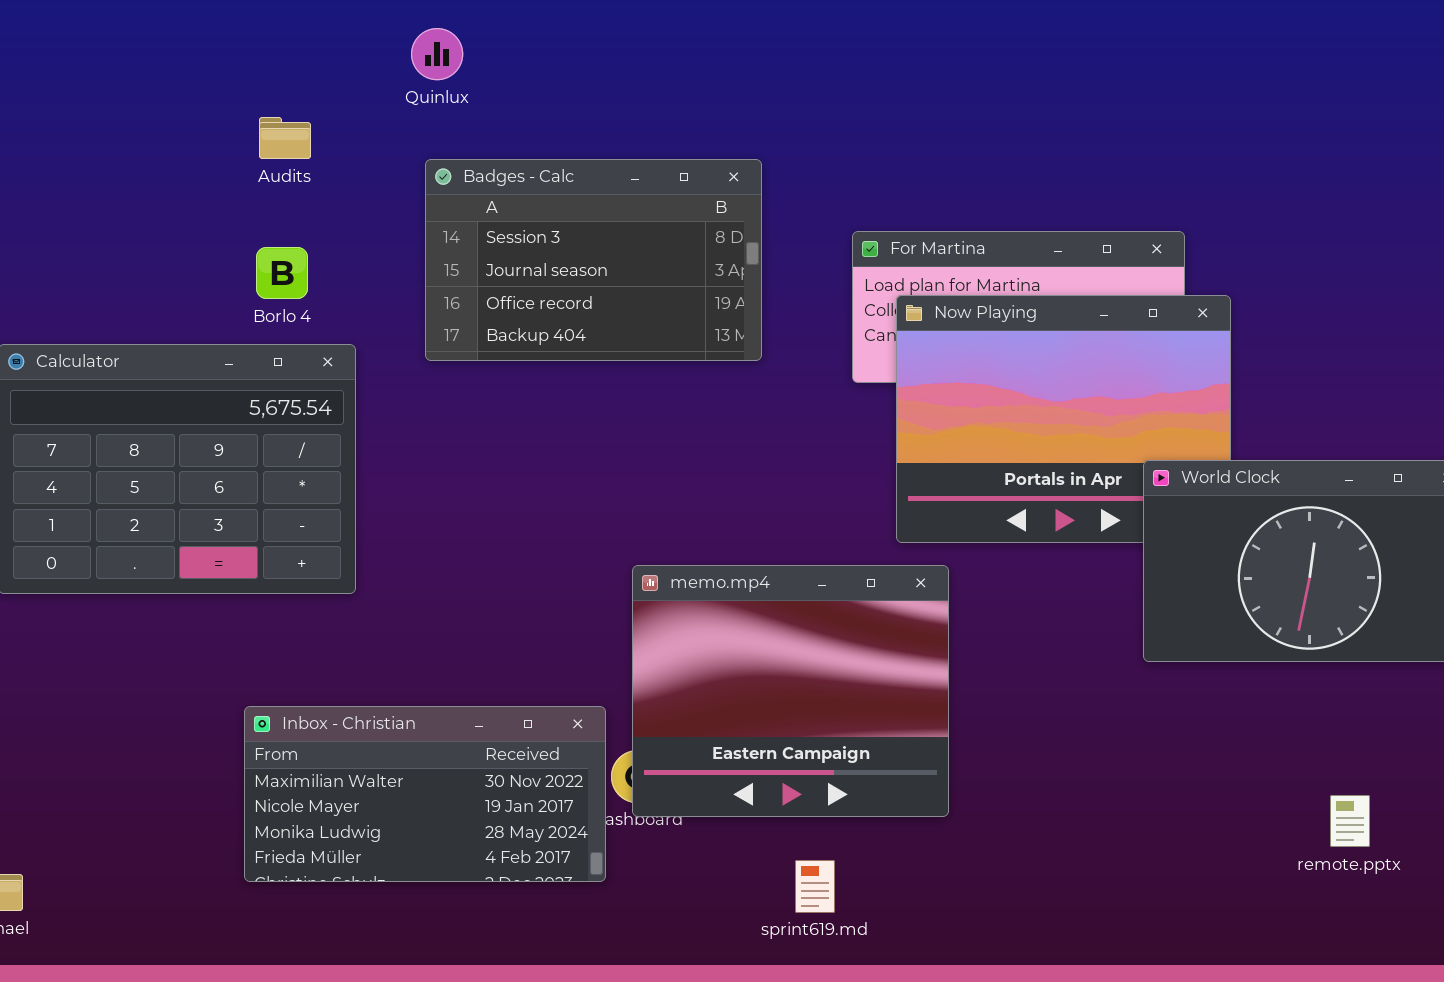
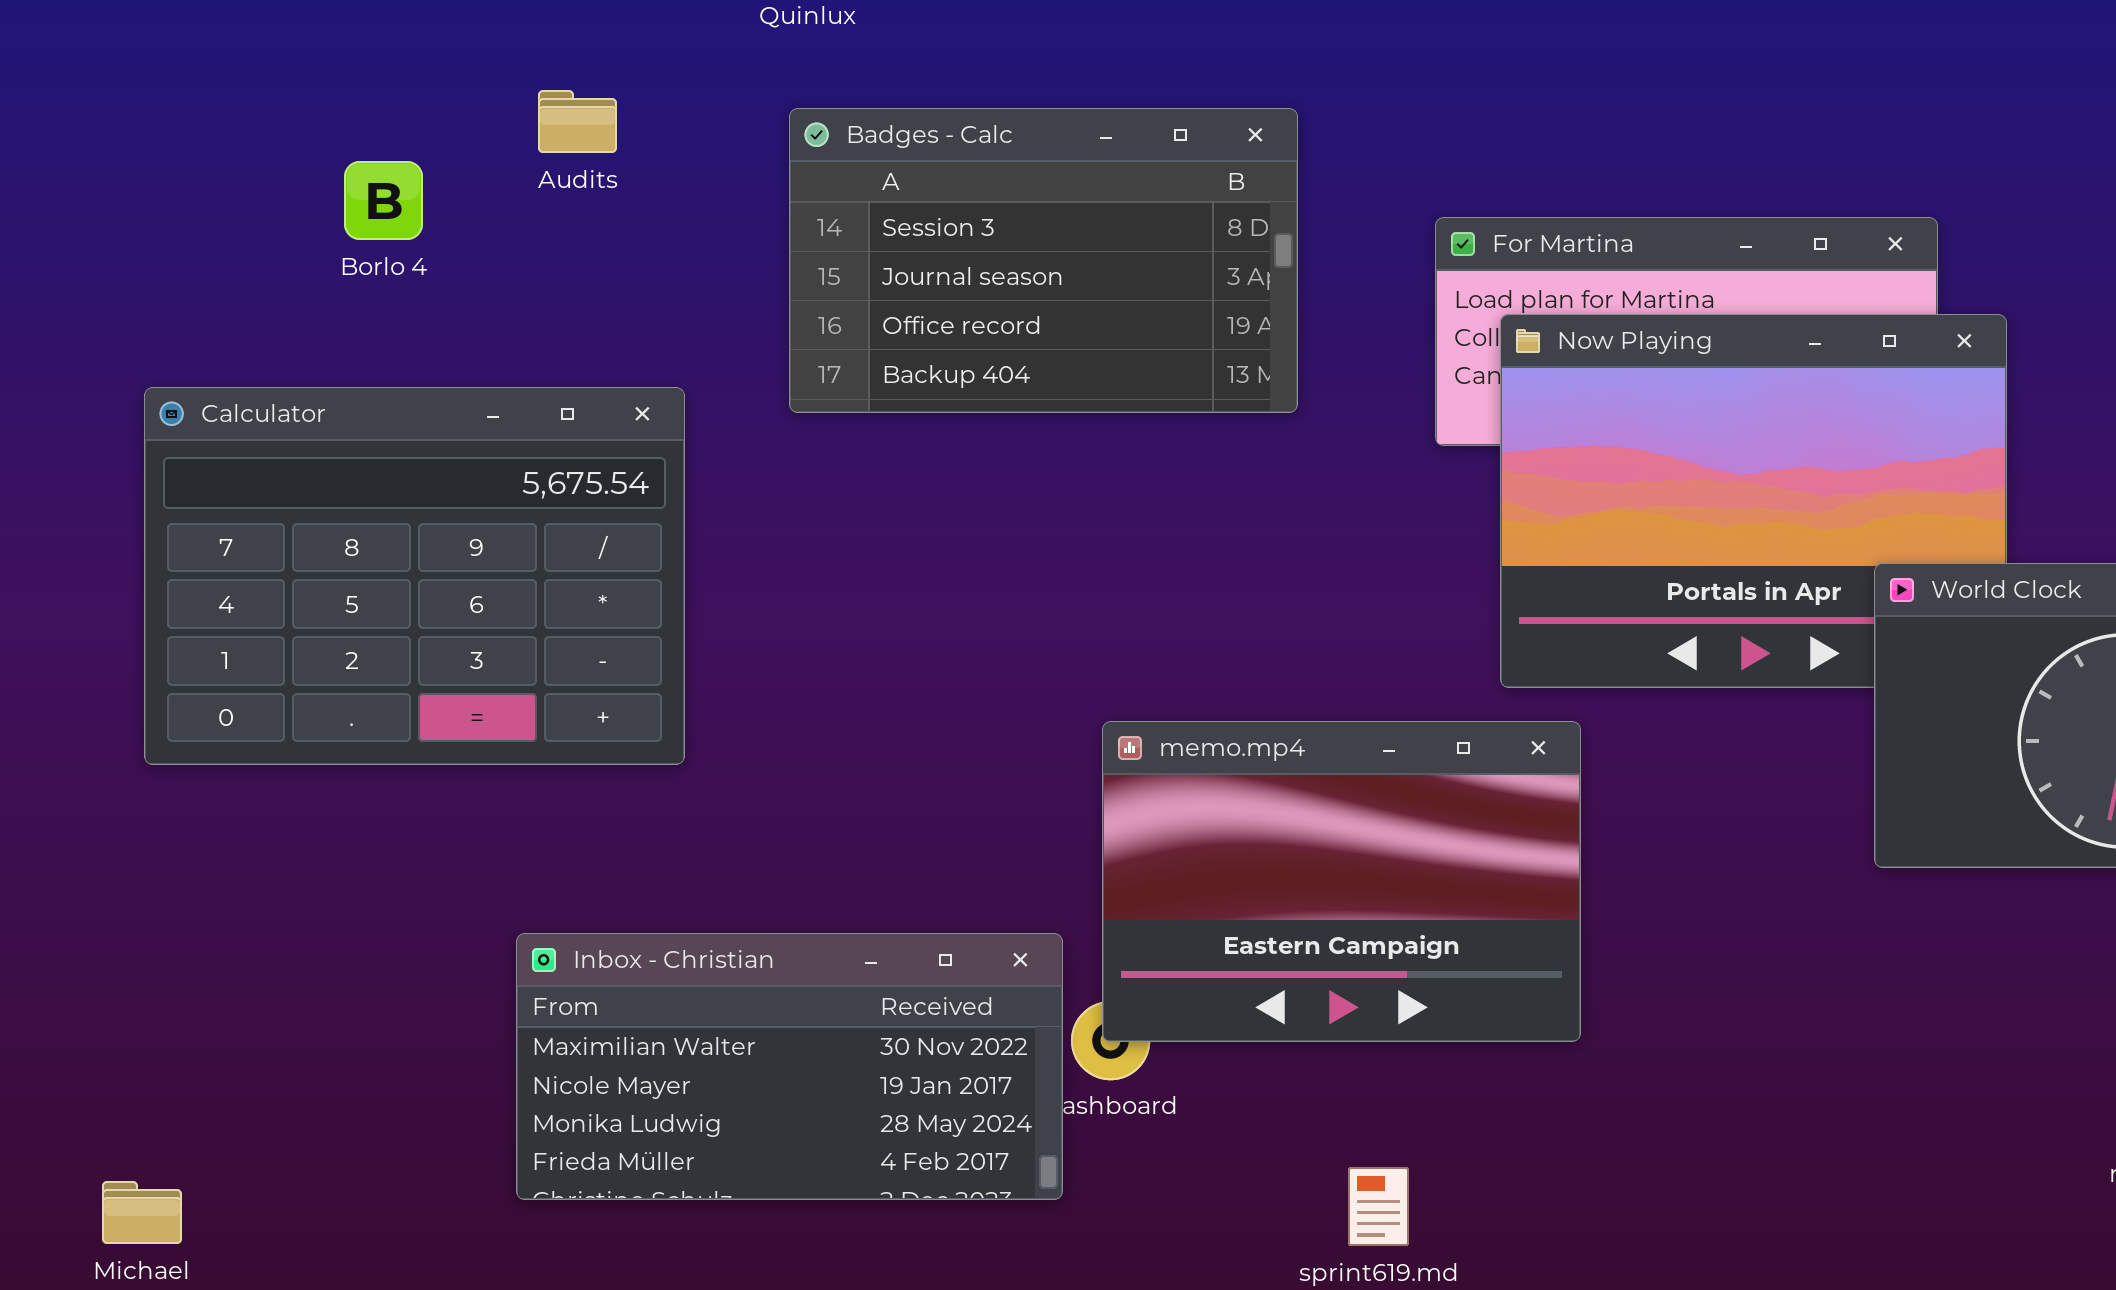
Audits: [259,117,311,159] -> [538,90,617,153], moved
Borlo 4: [256,247,308,299] -> [344,161,423,240], moved
memo.mp4: [632,565,949,817] -> [1102,721,1581,1042], resized

